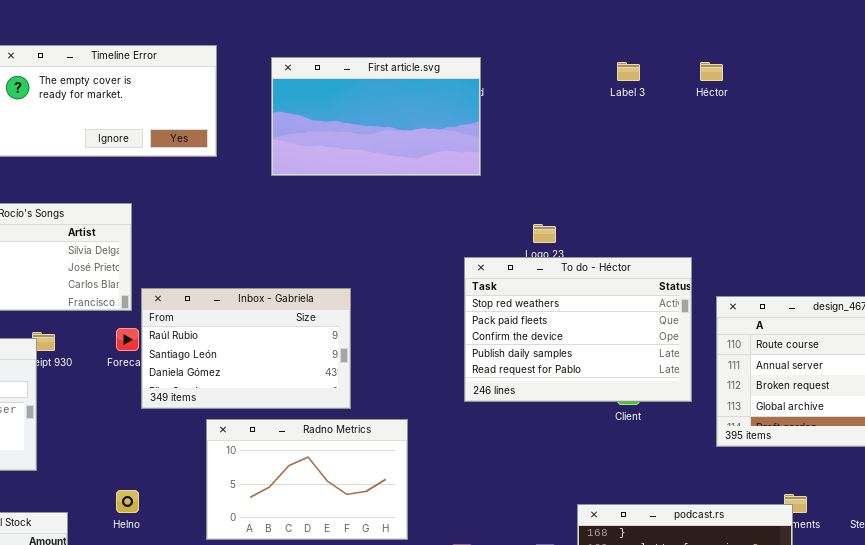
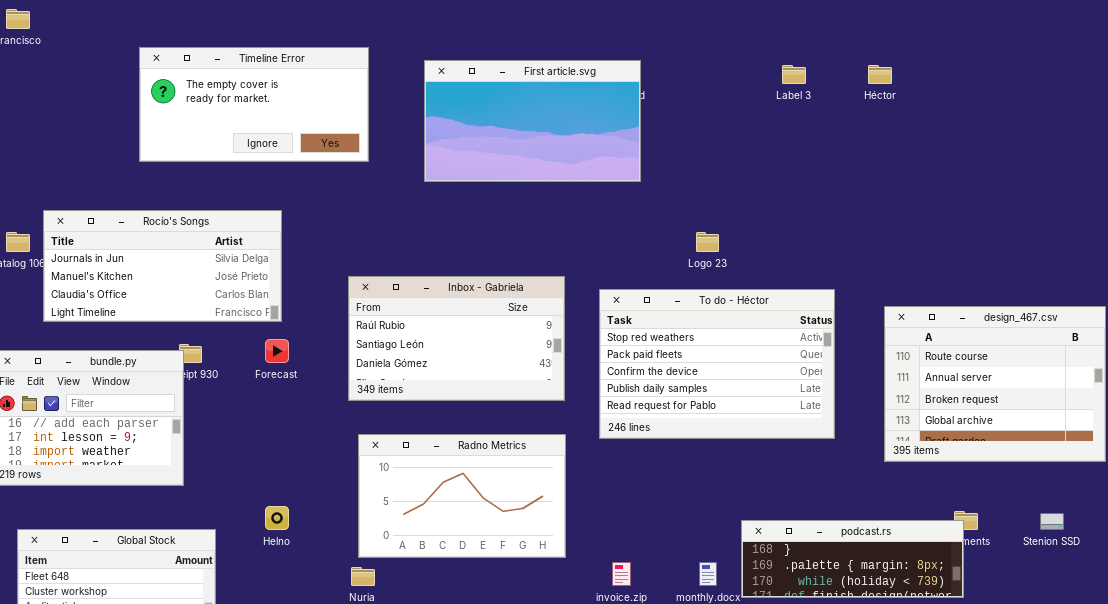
To do - Héctor: [464,257,692,402] -> [599,289,835,439], moved
Inbox - Gabriela: [141,288,351,409] -> [348,276,565,401], moved

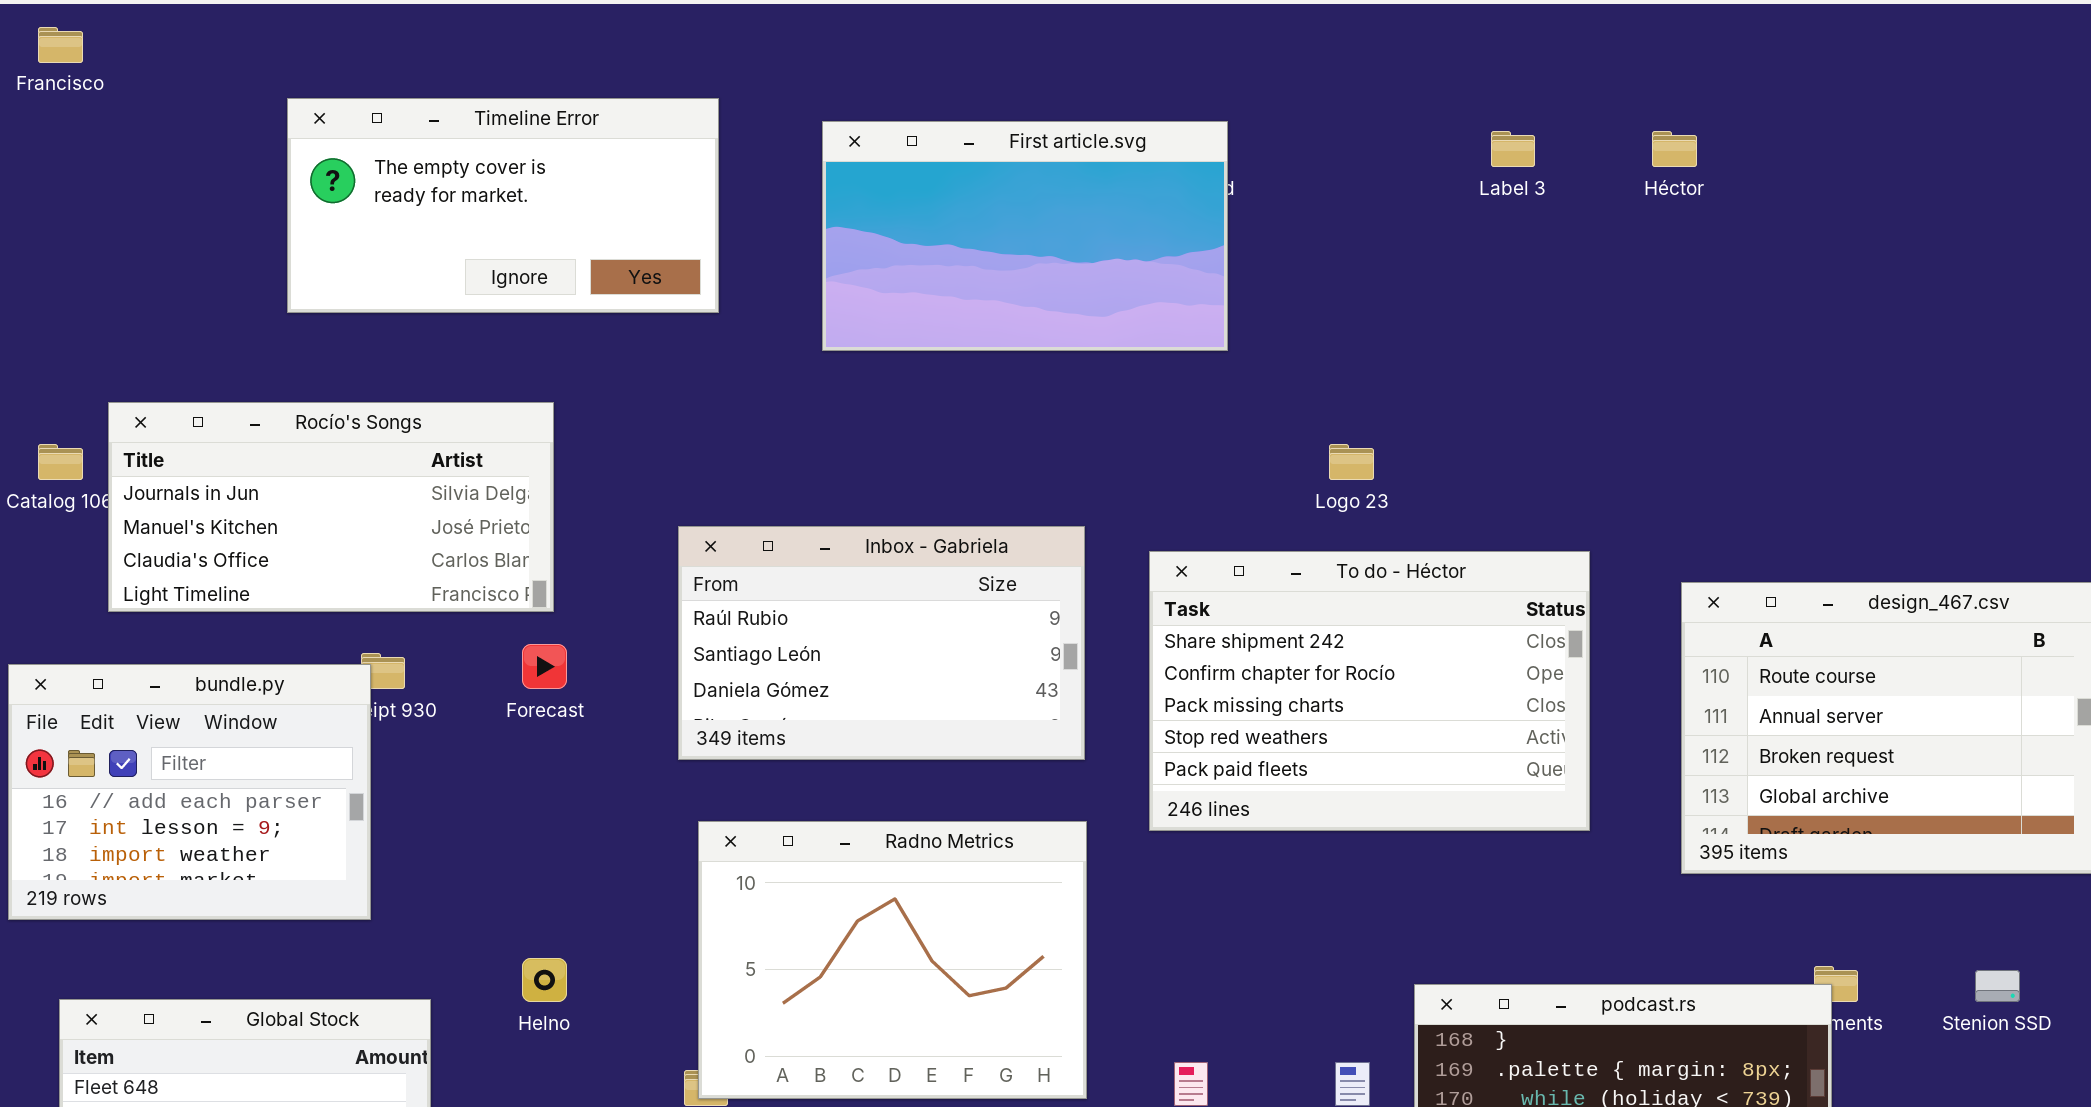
To do - Héctor: [599,289,835,439] -> [1149,551,1590,831], scrolled up 3 rows
Radno Metrics: [358,434,566,558] -> [698,821,1087,1099], resized

